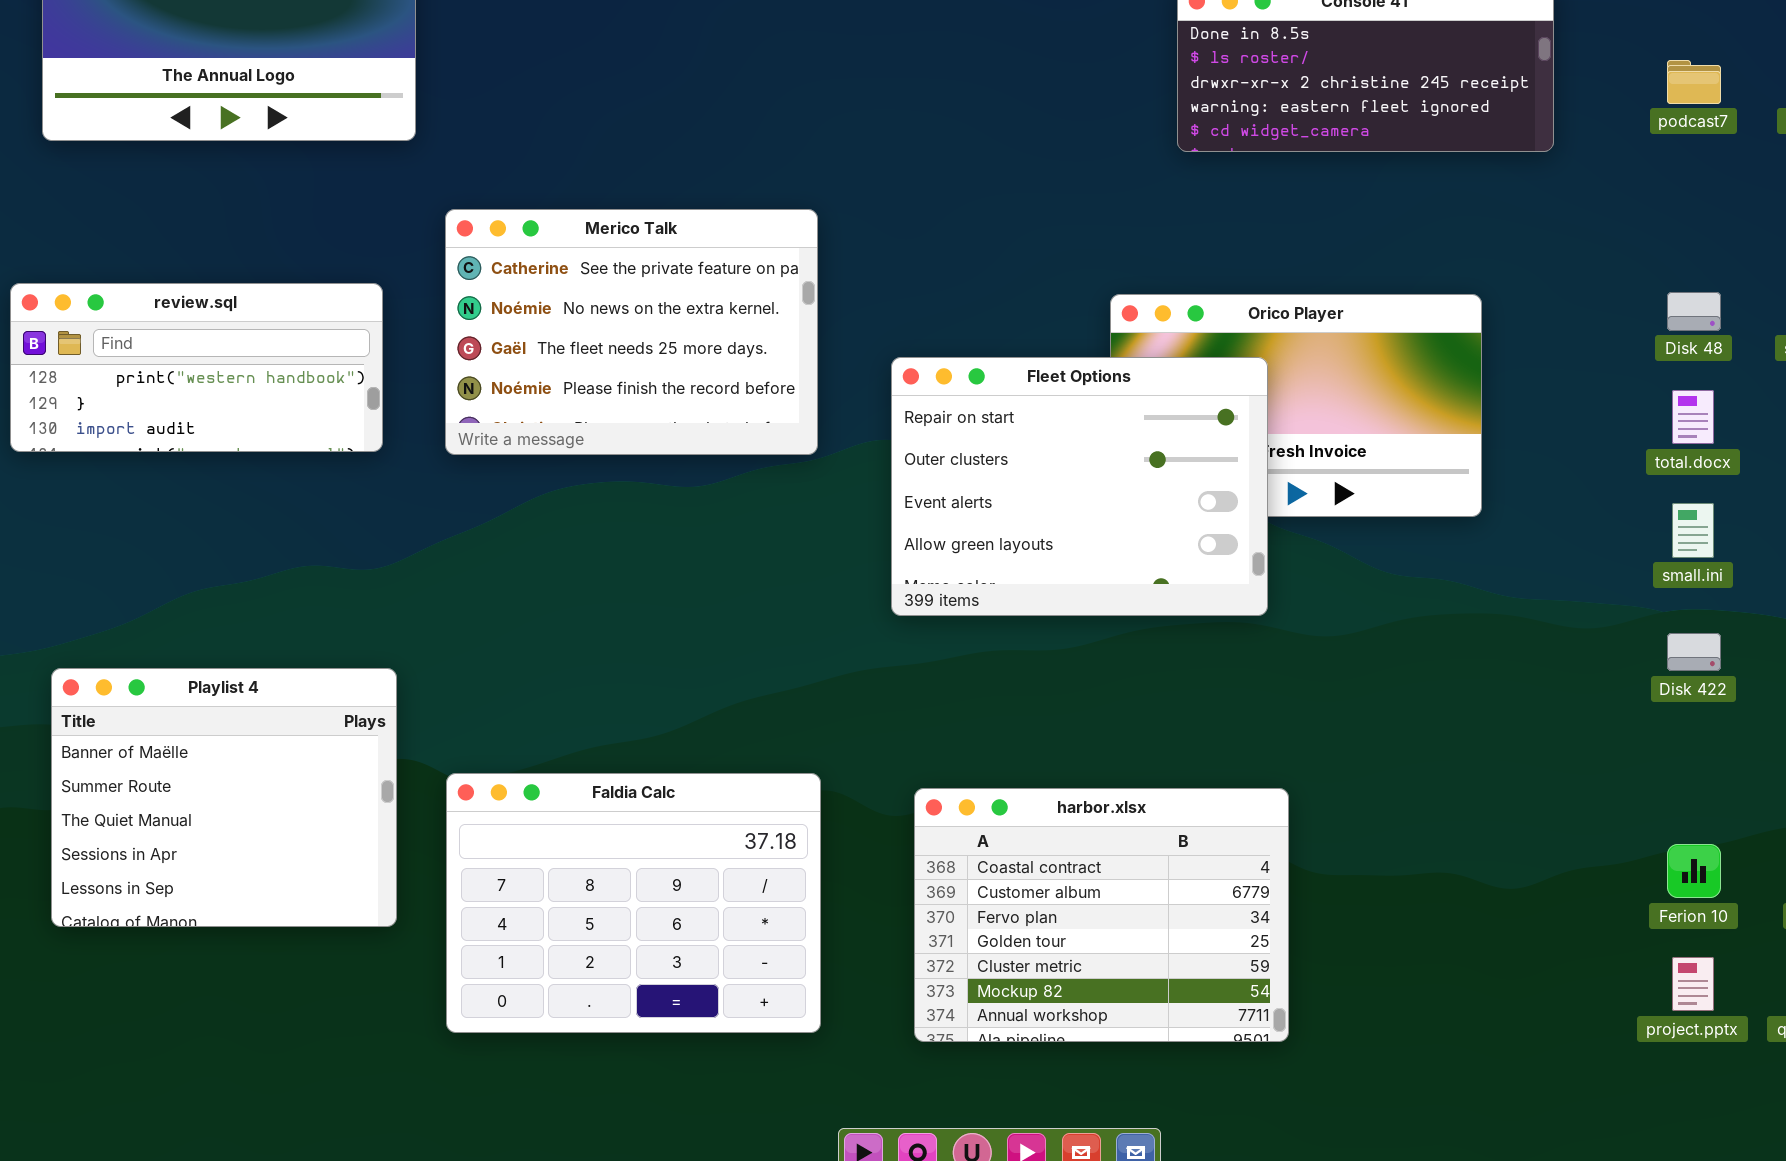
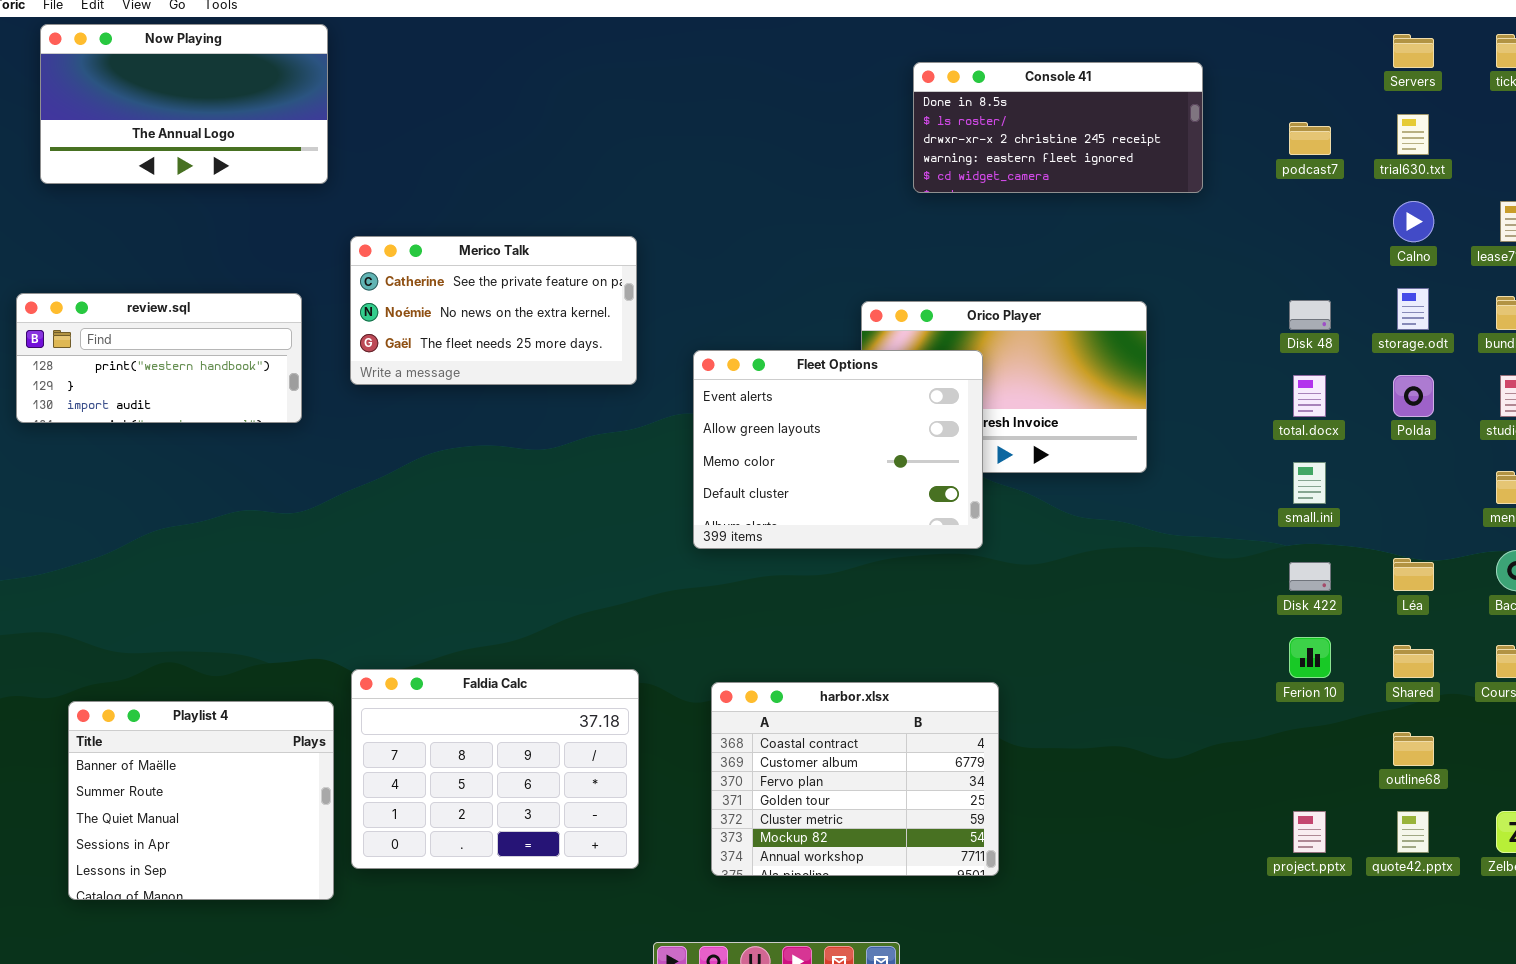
Merico Talk: [445,209,818,455] -> [350,236,637,385], resized
Fleet Options: [891,357,1268,616] -> [693,350,983,549], scrolled down 2 rows
Playlist 4: [51,668,397,927] -> [68,701,334,900], moved
Ferion 10: [1667,844,1721,898] -> [1289,637,1331,678], moved

